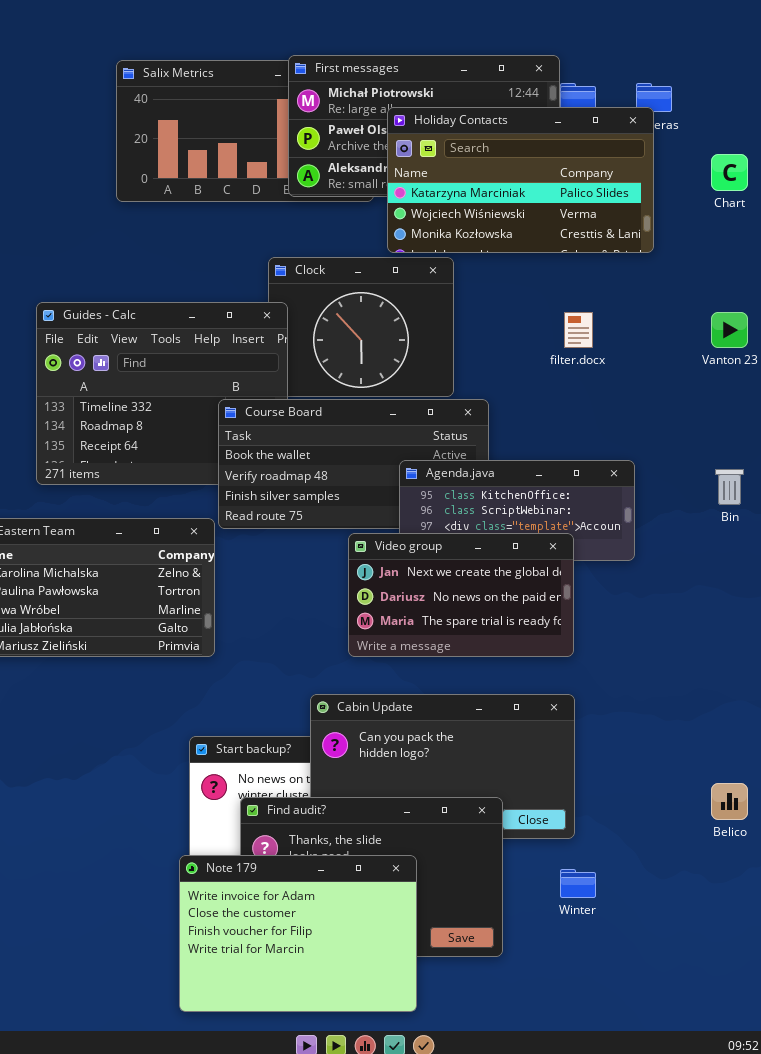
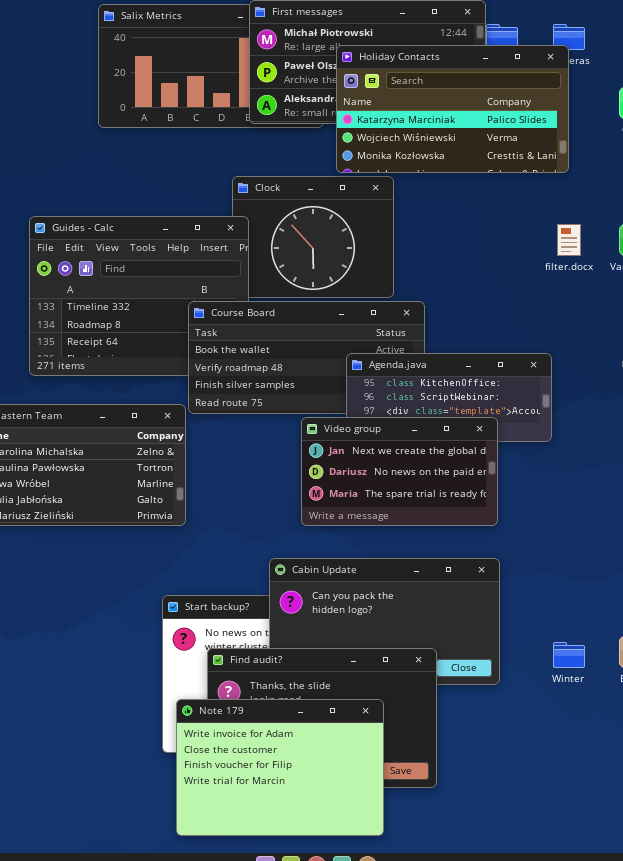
filter.docx: [564,312,593,348] -> [557,224,581,256], moved
Note 179: [179,855,417,1012] -> [176,699,384,836], moved
Winter: [560,869,596,898] -> [553,642,585,668], moved

